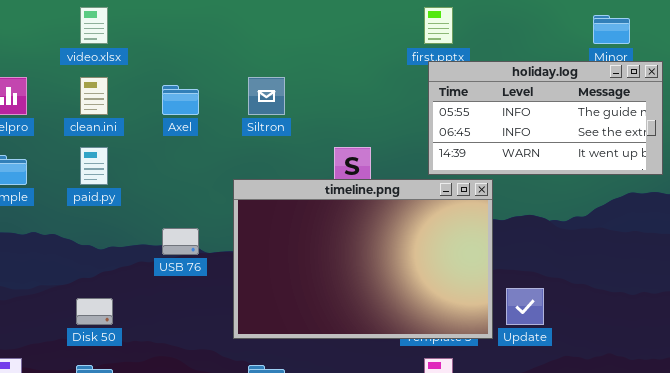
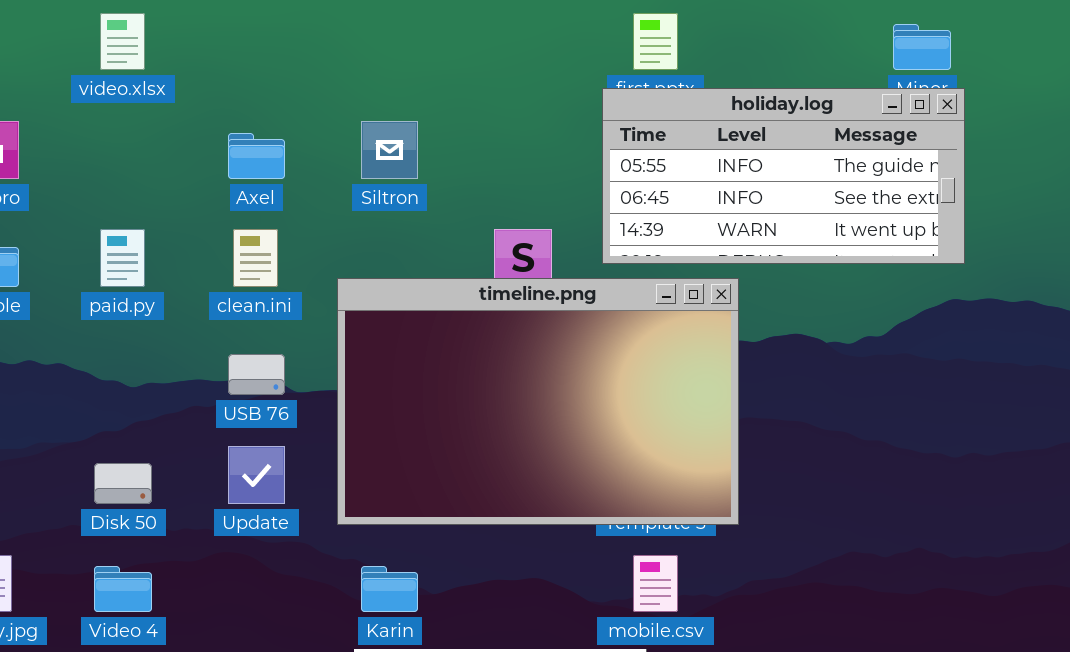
holiday.log: [428,61,663,175] -> [602,88,965,264], moved
clean.ini: [80,77,108,115] -> [233,229,278,287], moved
Update: [506,288,544,325] -> [228,446,285,504], moved

